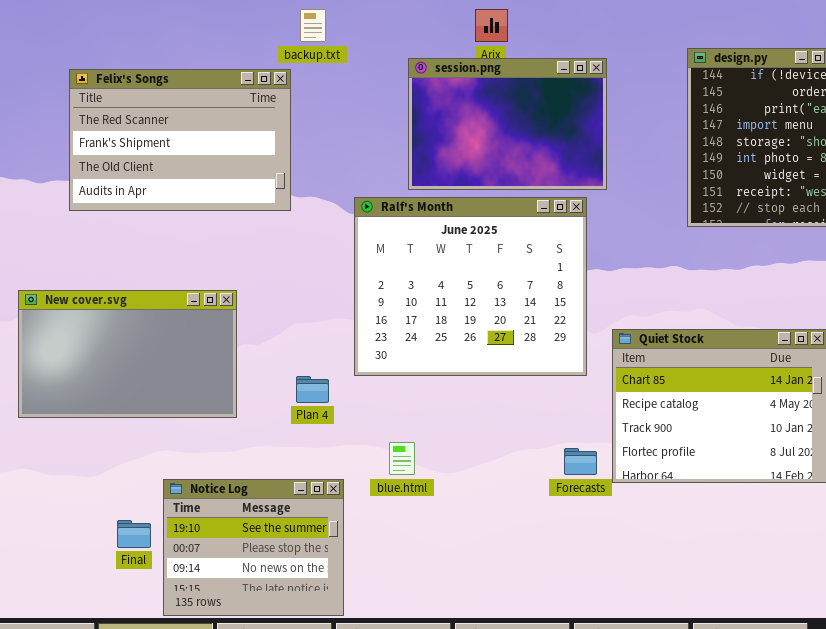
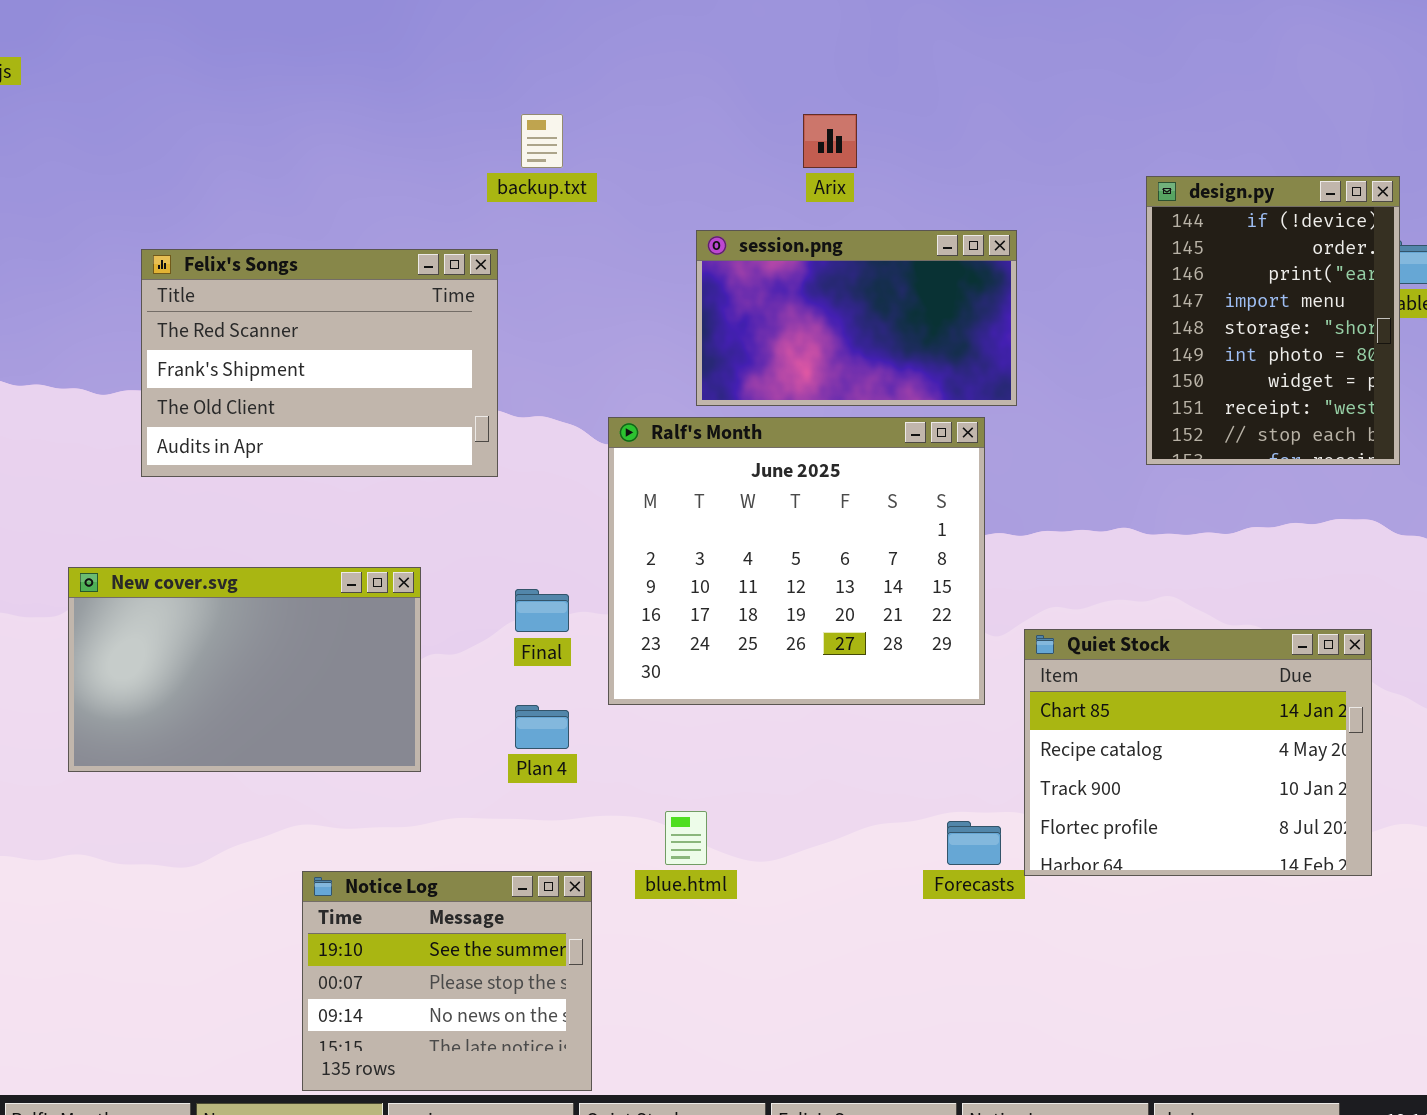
session.png: [408,58,607,190] -> [696,230,1017,406], resized
Felix's Songs: [69,69,291,211] -> [141,249,498,477], moved
Final: [117,520,151,548] -> [515,589,569,632], moved

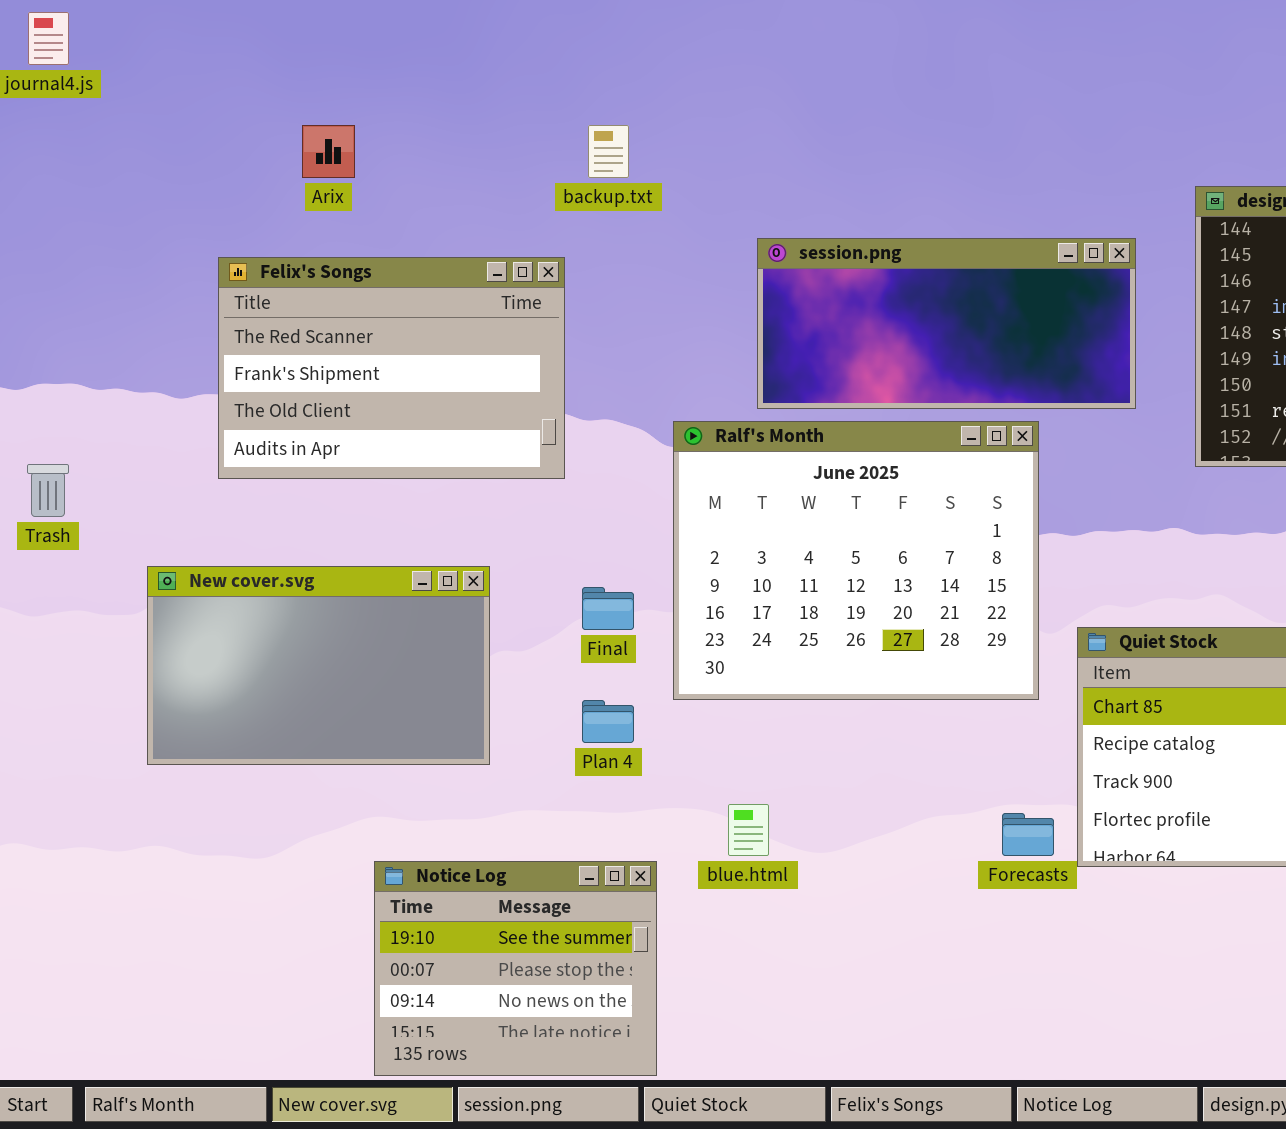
Arix: [803,114,857,168] -> [302,125,355,178], moved
session.png: [696,230,1017,406] -> [757,238,1136,409], resized

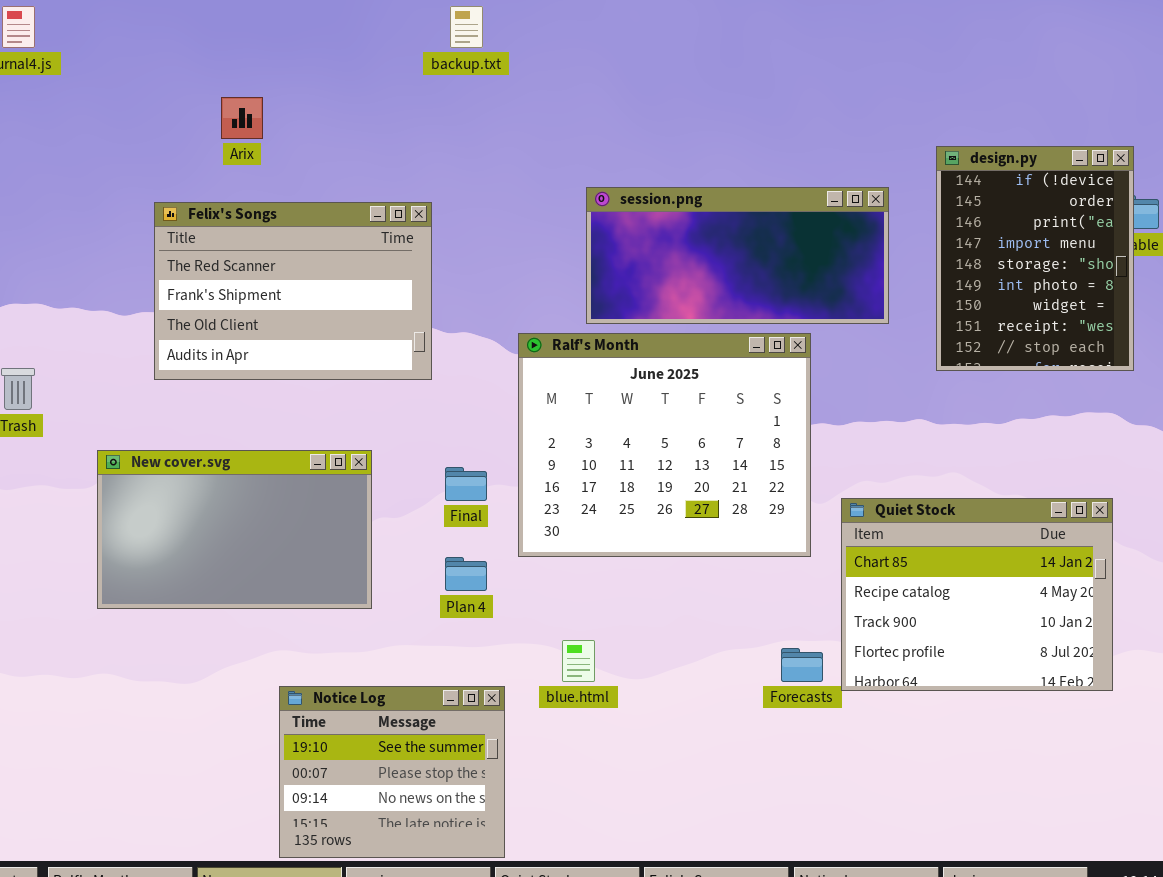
backup.txt: [588,125,629,178] -> [450,6,483,48], moved

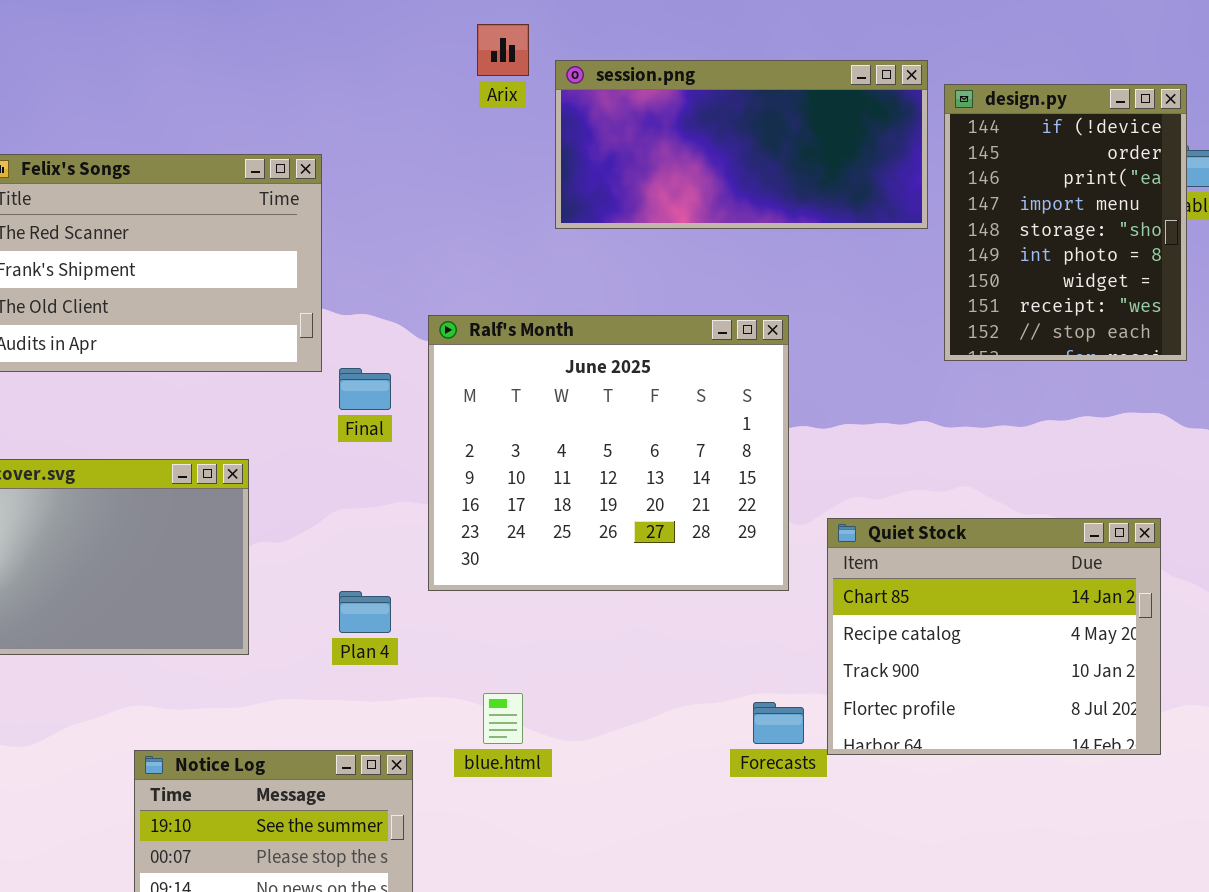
Arix: [221,97,263,139] -> [477,24,529,76], moved
session.png: [586,187,889,324] -> [555,60,928,229], moved
Final: [445,467,487,501] -> [339,368,391,410], moved

